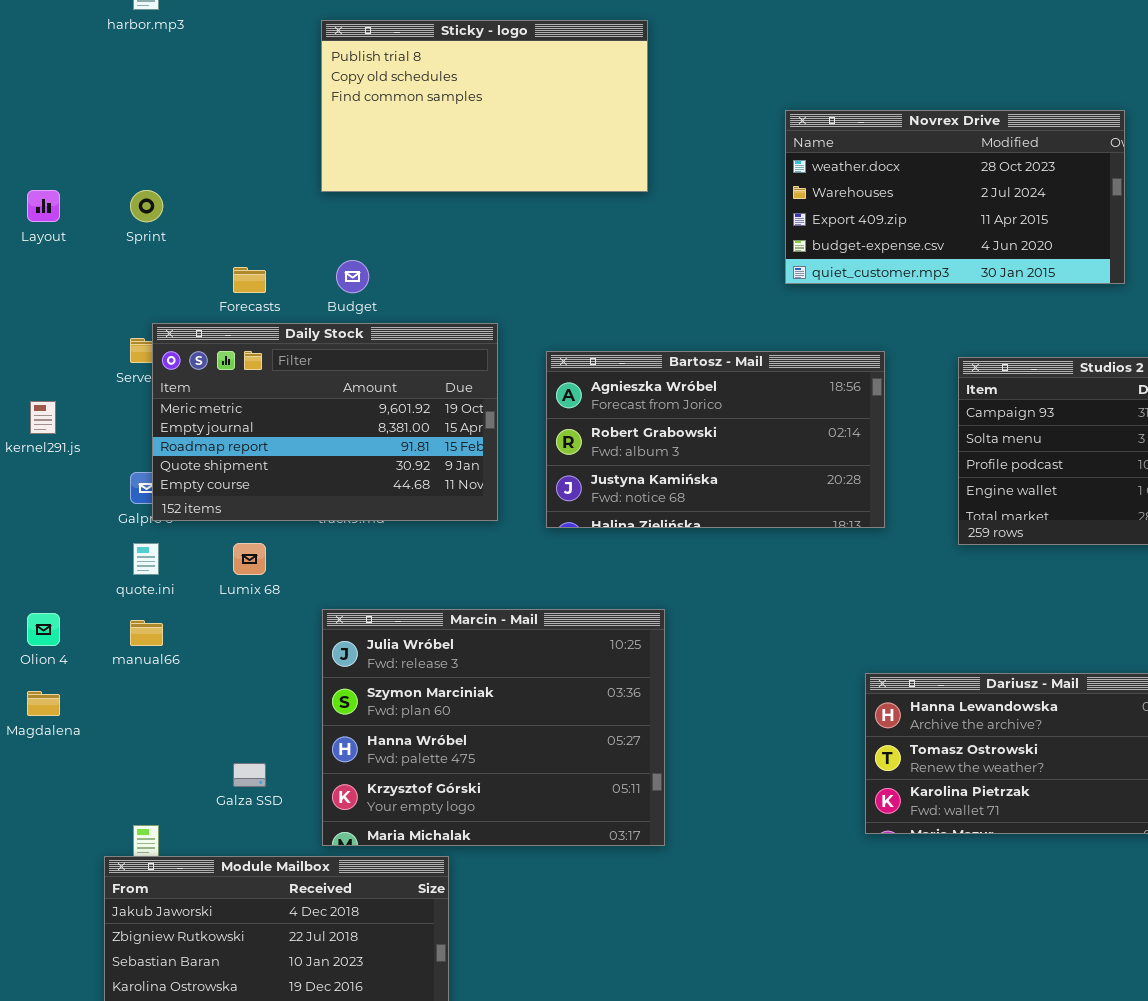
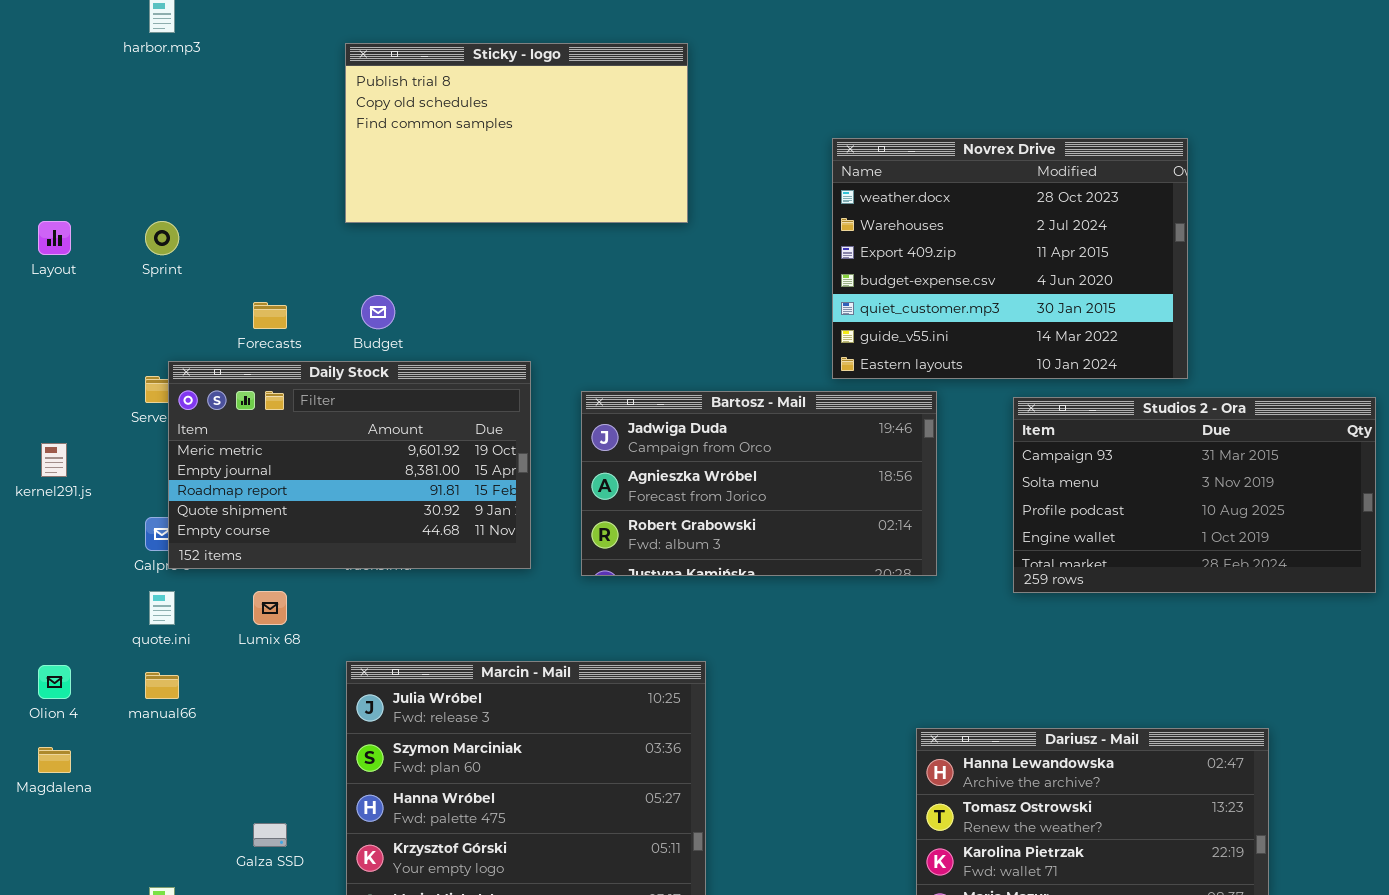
Novrex Drive: [785,110,1125,284] -> [832,138,1188,379], resized
Bartosz - Mail: [546,351,885,528] -> [581,391,937,576], scrolled up 1 row

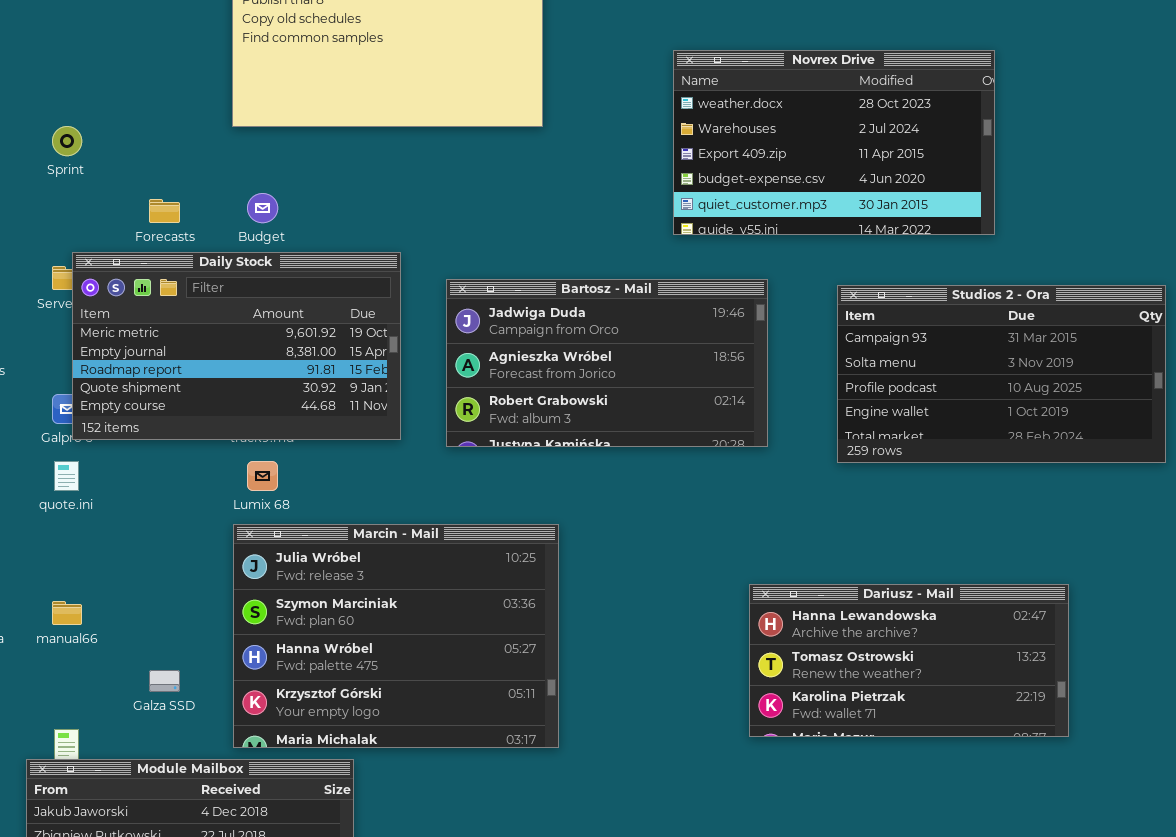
Novrex Drive: [832,138,1188,379] -> [673,50,995,235], resized
Lumix 68: [253,591,287,625] -> [247,461,278,491], moved
manual66: [145,672,179,699] -> [52,601,82,625], moved

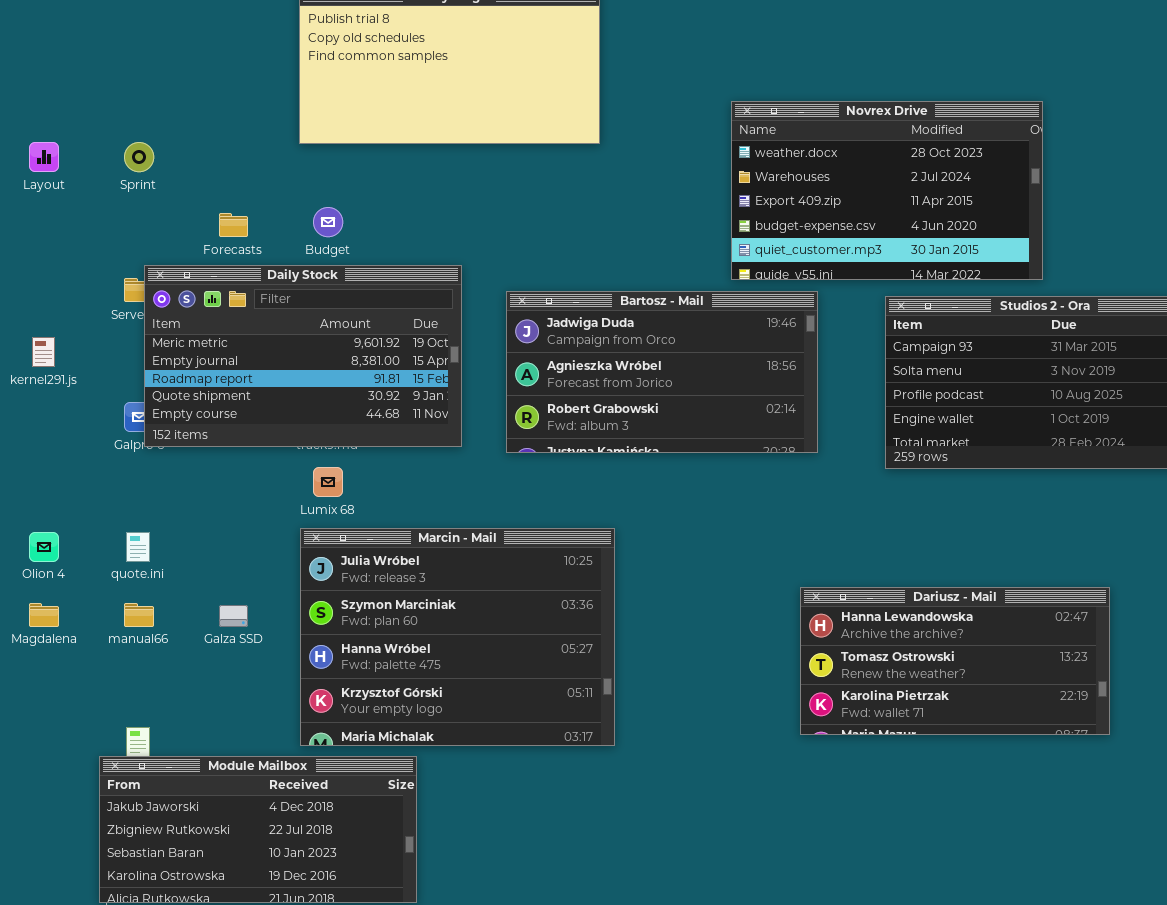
Novrex Drive: [673,50,995,235] -> [731,101,1043,280], moved
quote.ini: [54,461,79,491] -> [126,532,150,562], moved
Galza SSD: [149,670,180,692] -> [219,605,248,627], moved

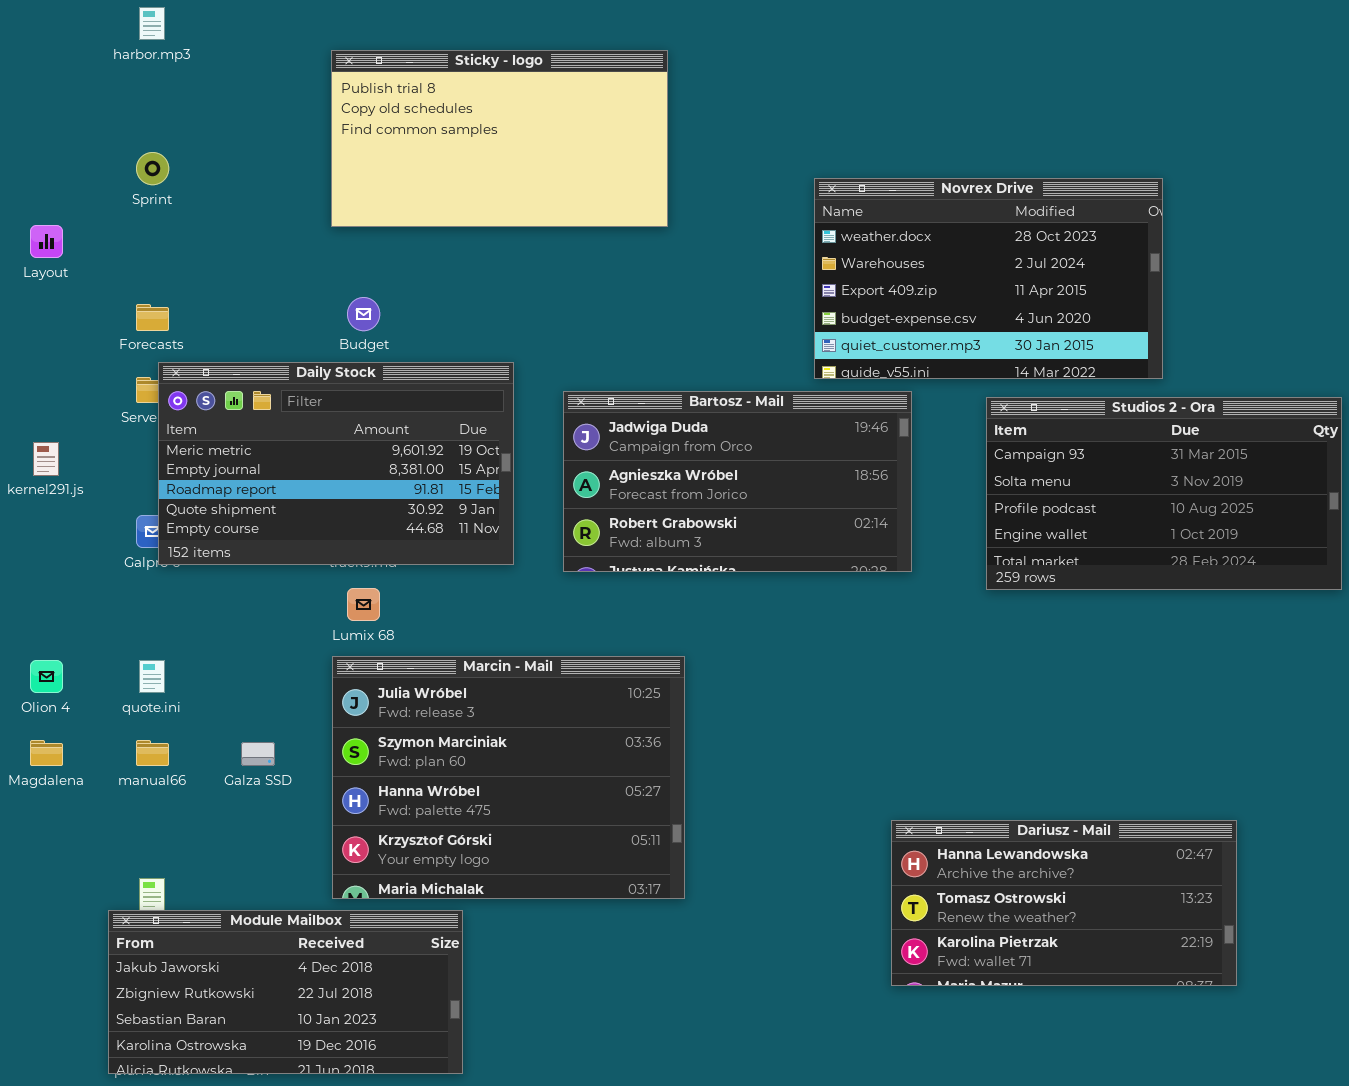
Sprint: [124,142,154,172] -> [136,152,169,185], moved
Forecasts: [219,213,248,237] -> [136,304,169,331], moved
Dariusz - Mail: [800,587,1110,735] -> [891,820,1237,986], moved

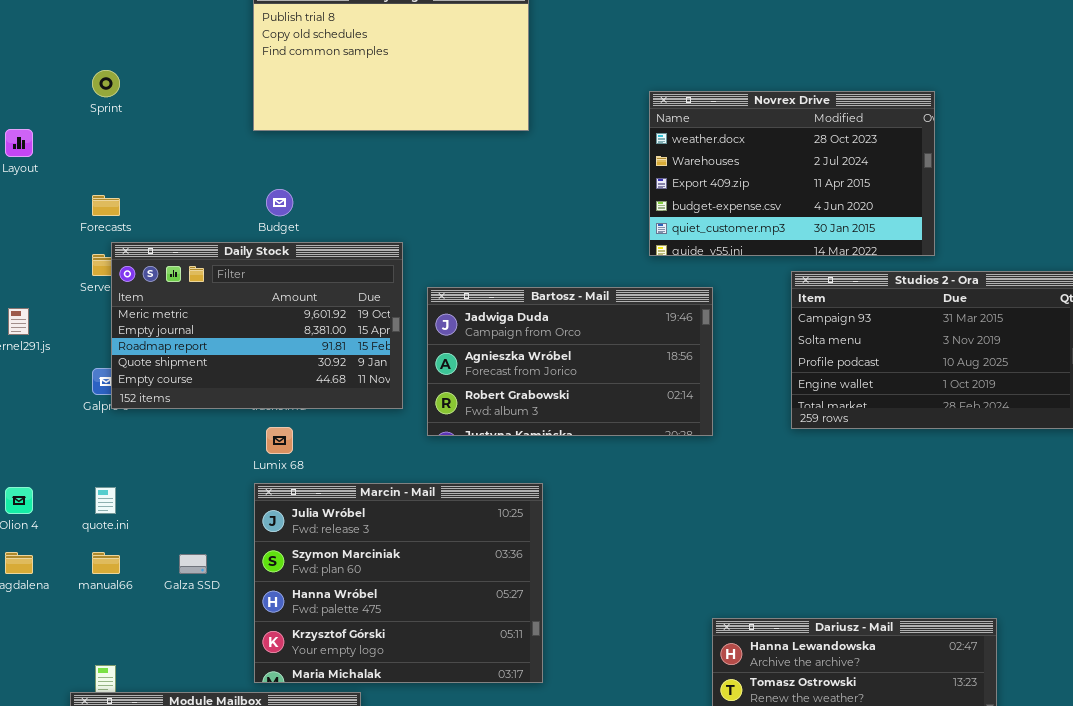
Bartosz - Mail: [563,391,912,572] -> [427,287,713,436], moved

